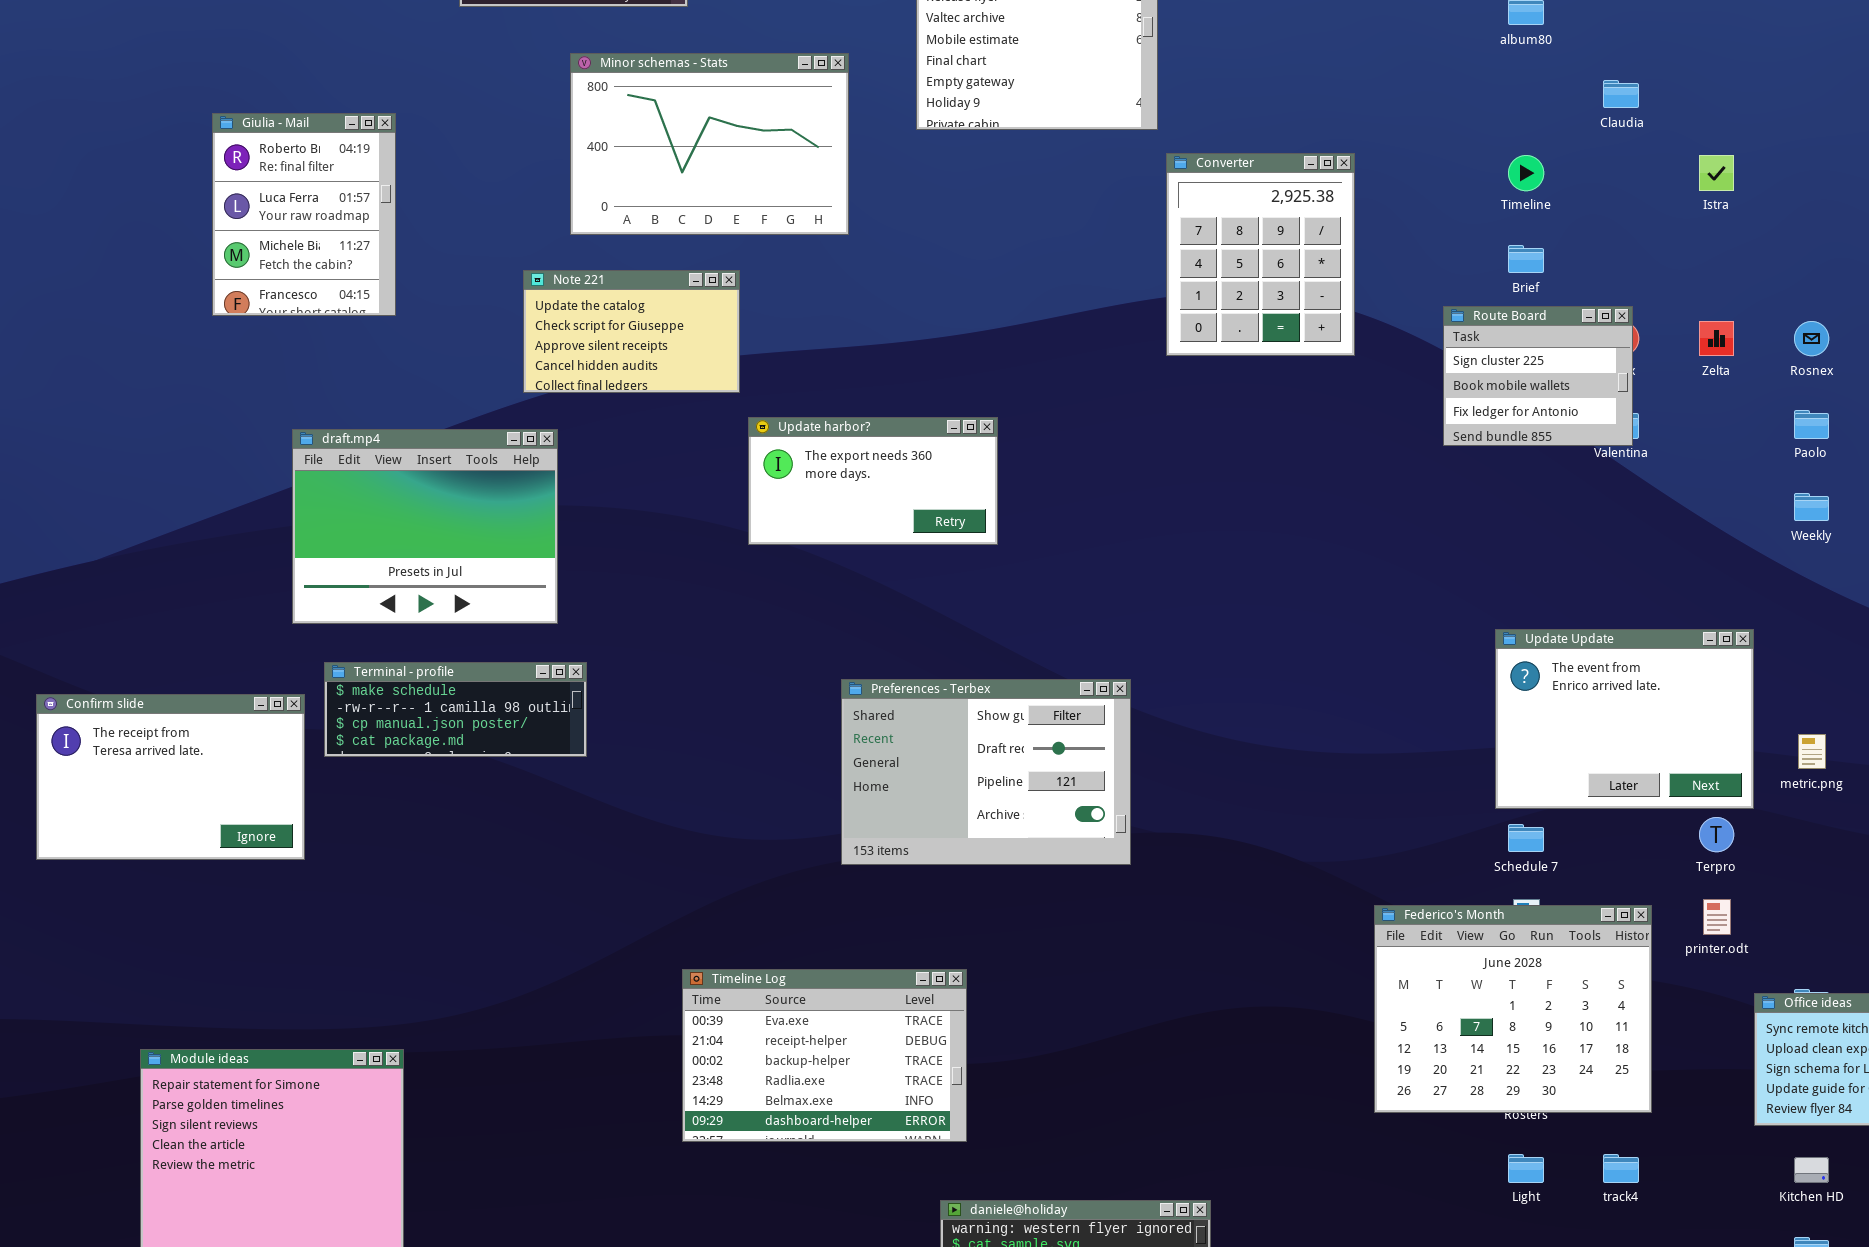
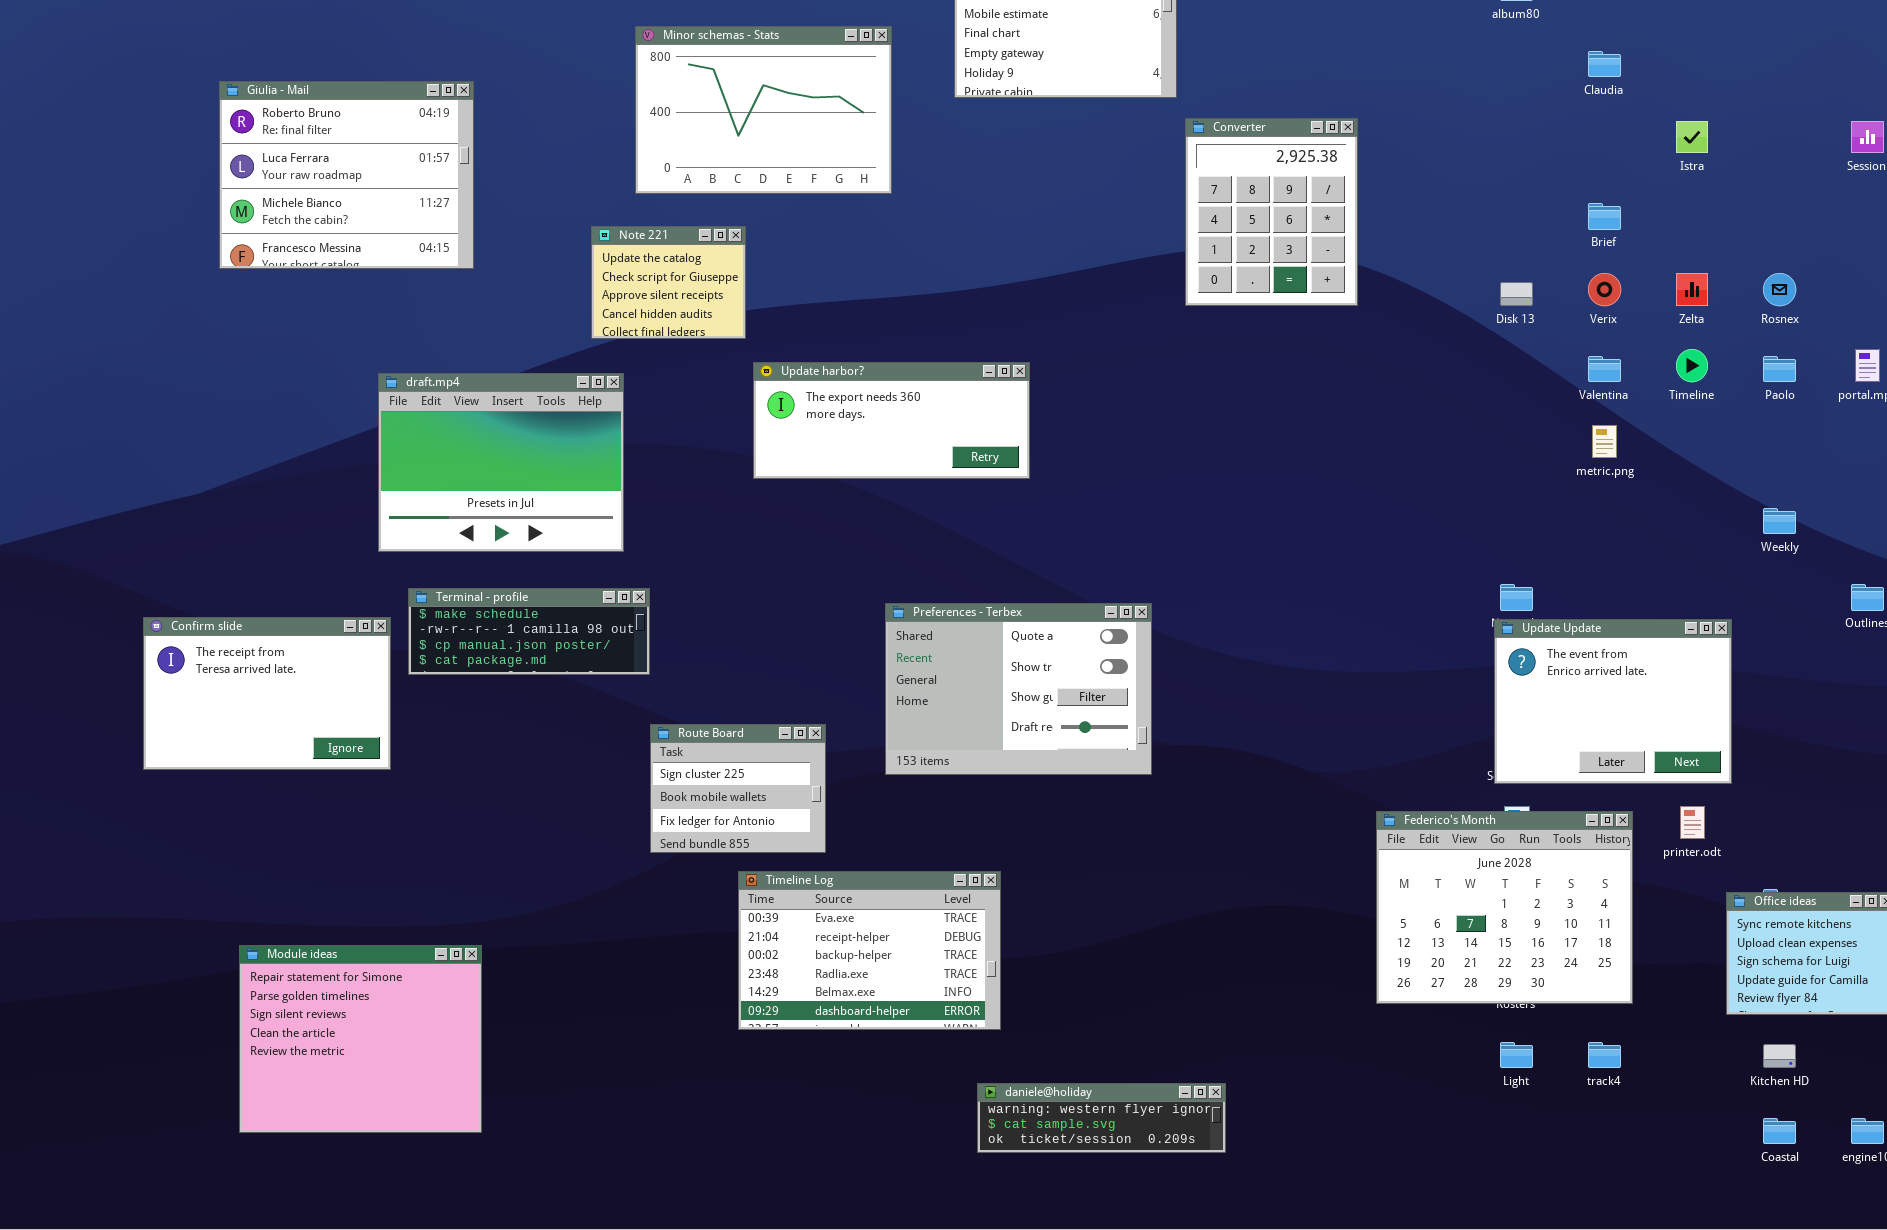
Giulia - Mail: [212,113,396,316] -> [219,81,474,269], resized
Timeline: [1508,155,1544,191] -> [1676,349,1708,382], moved
Brief: [1508,245,1544,273] -> [1588,203,1621,230], moved
Note 221: [523,270,740,393] -> [591,226,746,339], resized
Route Board: [1443,306,1633,446] -> [650,724,826,853], moved
Update harbor?: [748,417,998,545] -> [753,362,1030,479], resized
Weekly: [1794,493,1829,521] -> [1763,508,1796,534], moved
Update Update: [1495,629,1754,809] -> [1494,619,1732,784], moved
Preferences - Terbex: [841,679,1131,865] -> [885,603,1152,775], scrolled up 2 rows
metric.png: [1798,734,1826,769] -> [1592,425,1617,458], moved

